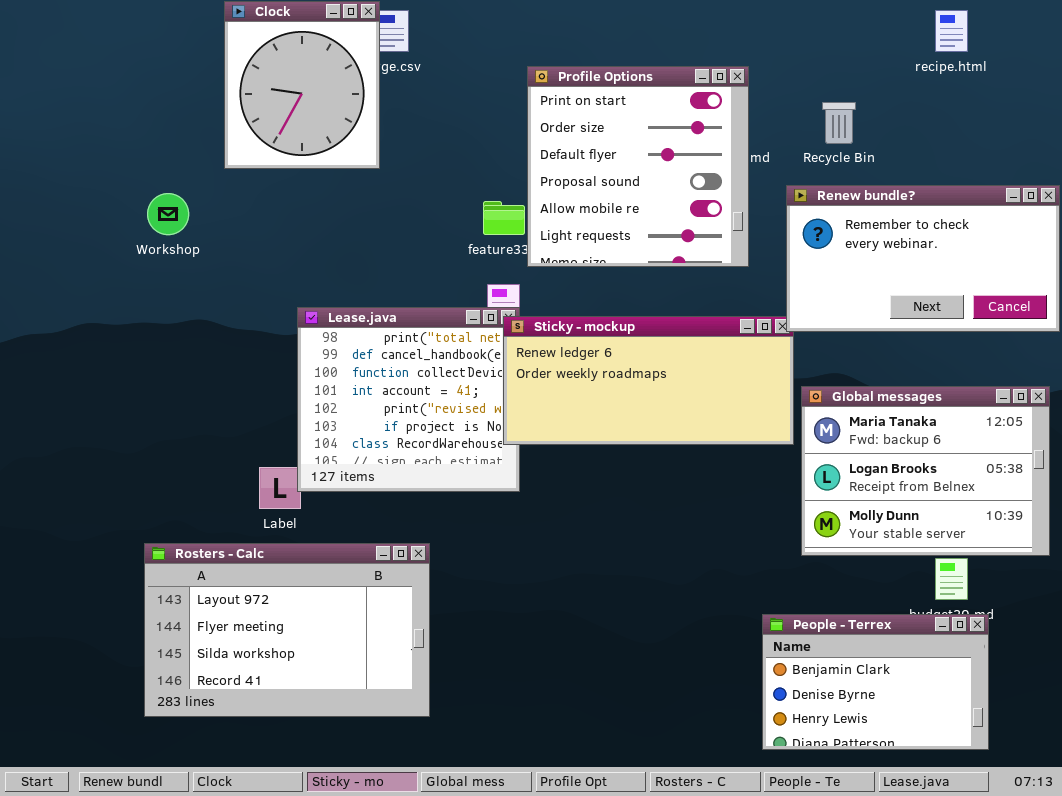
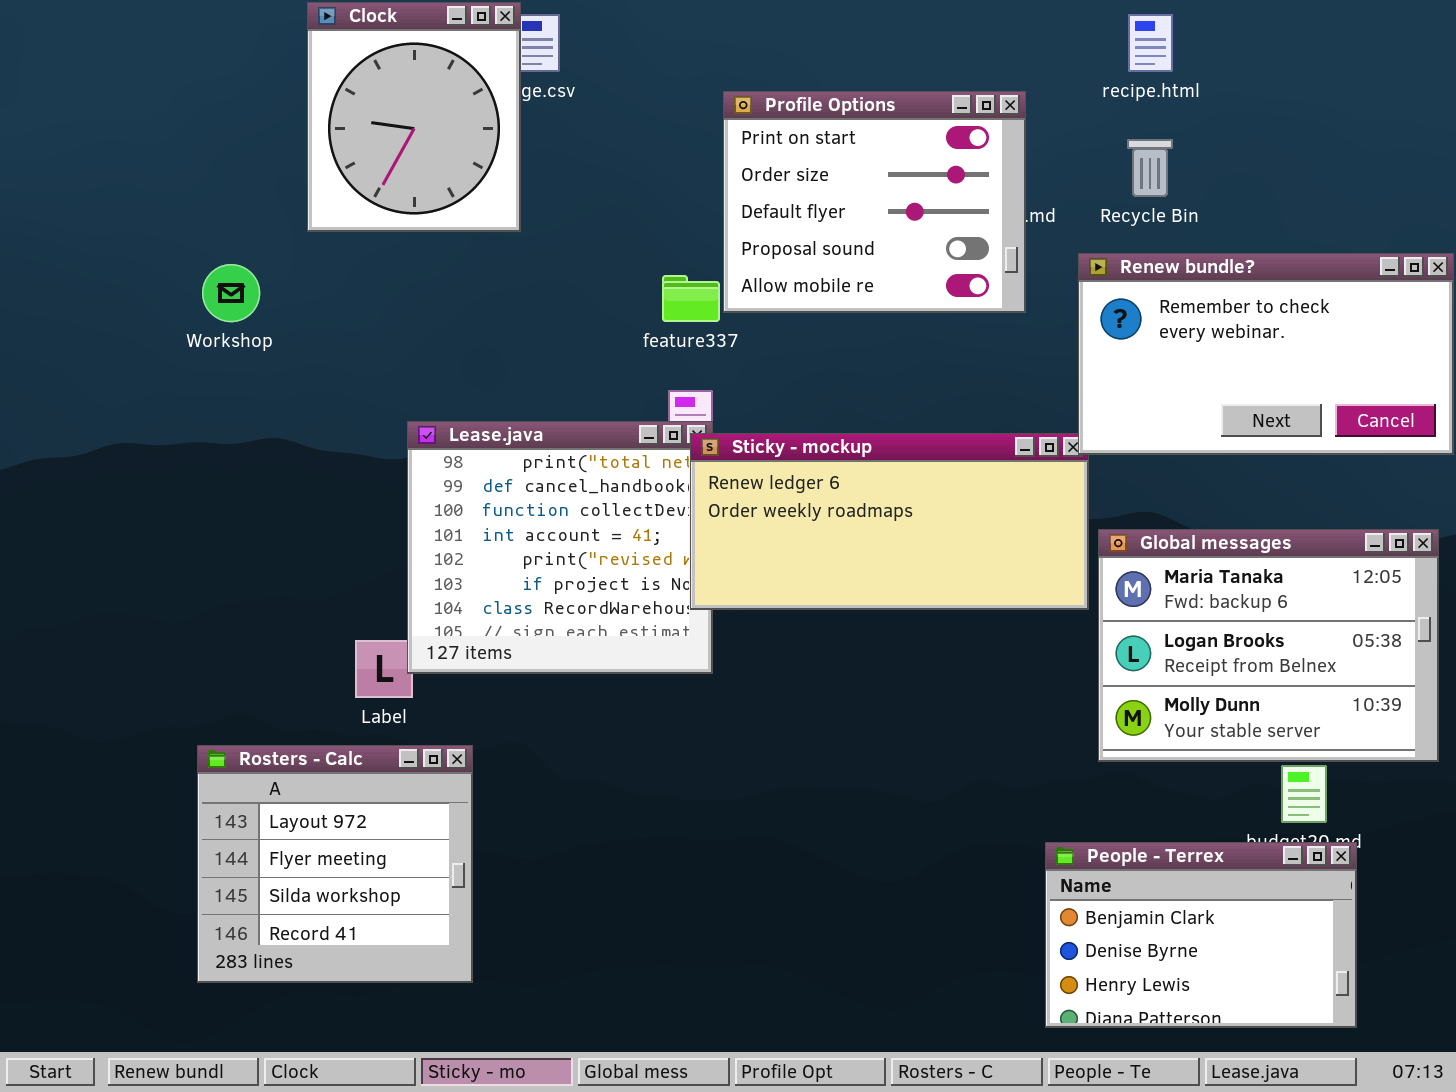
recipe.html: [935,10,968,52] -> [1128,14,1173,72], moved
Profile Options: [527,66,749,267] -> [723,91,1026,313], resized
Rosters - Calc: [144,543,430,717] -> [197,745,473,983], resized

